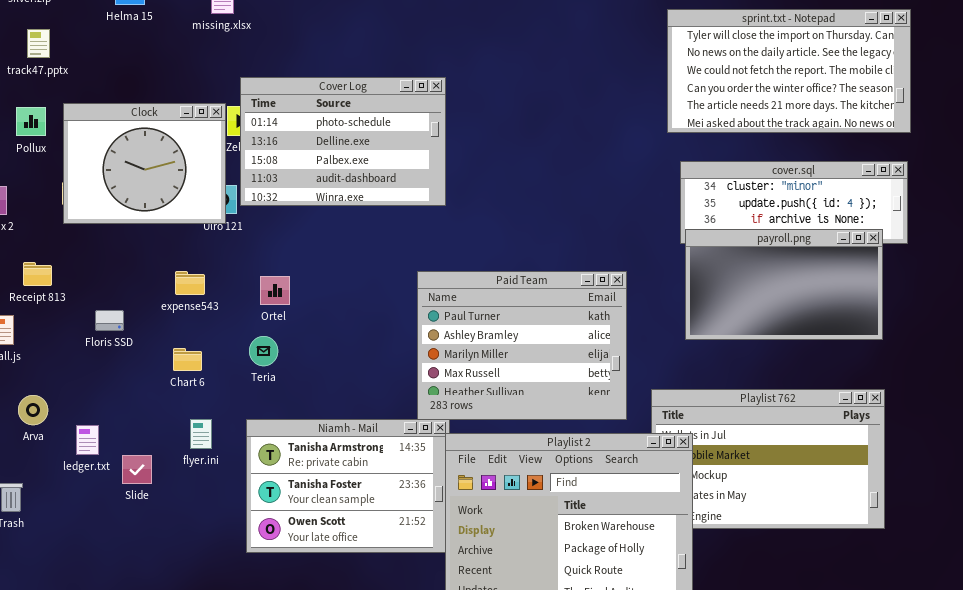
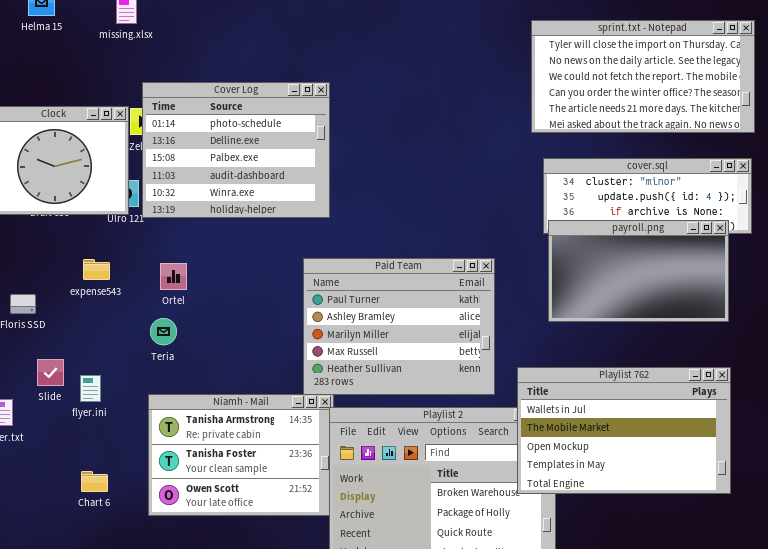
Cover Log: [240,77,446,206] -> [142,82,330,218], resized
Chart 6: [173,348,202,371] -> [81,471,108,492], moved
Playlist 762: [651,389,885,529] -> [517,367,731,494], raised
flyer.ini: [190,419,212,449] -> [80,375,101,402], moved
Slide: [122,455,152,484] -> [37,359,64,386], moved

